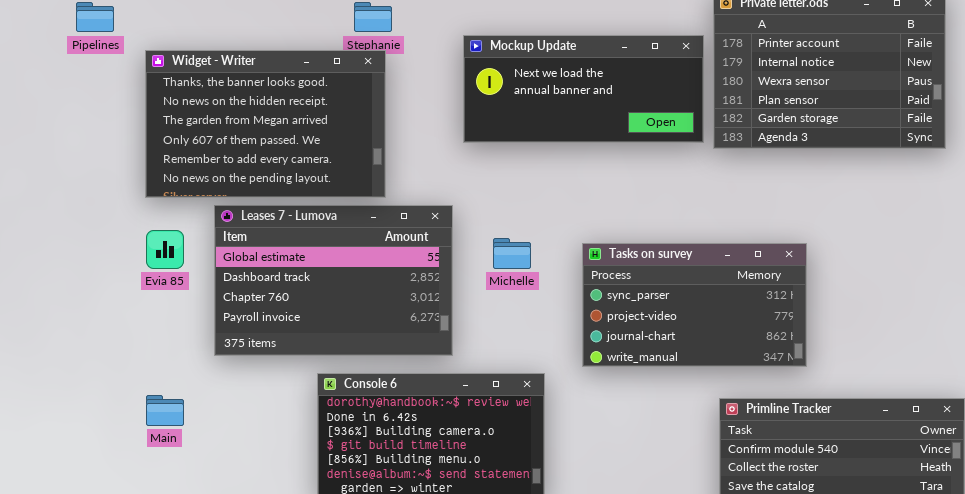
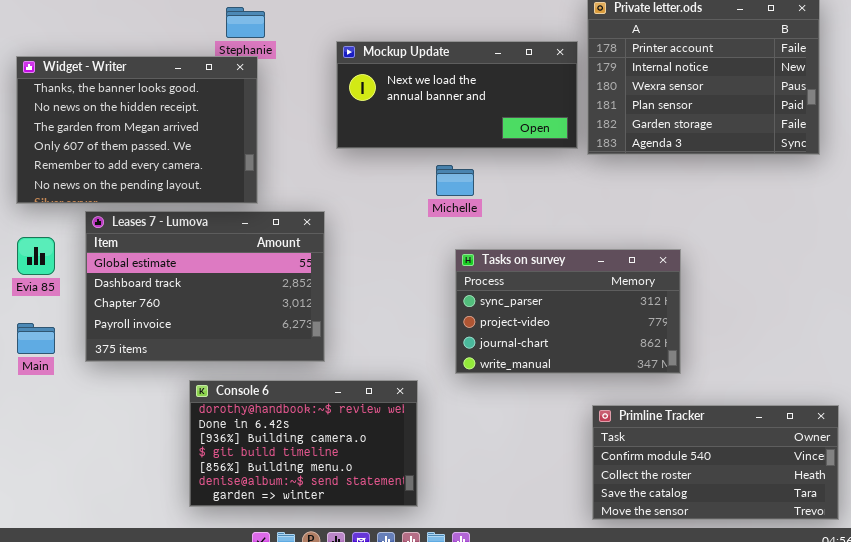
Michelle: [493,238,531,269] -> [436,165,474,196], moved
Main: [146,395,184,426] -> [17,323,55,354], moved

